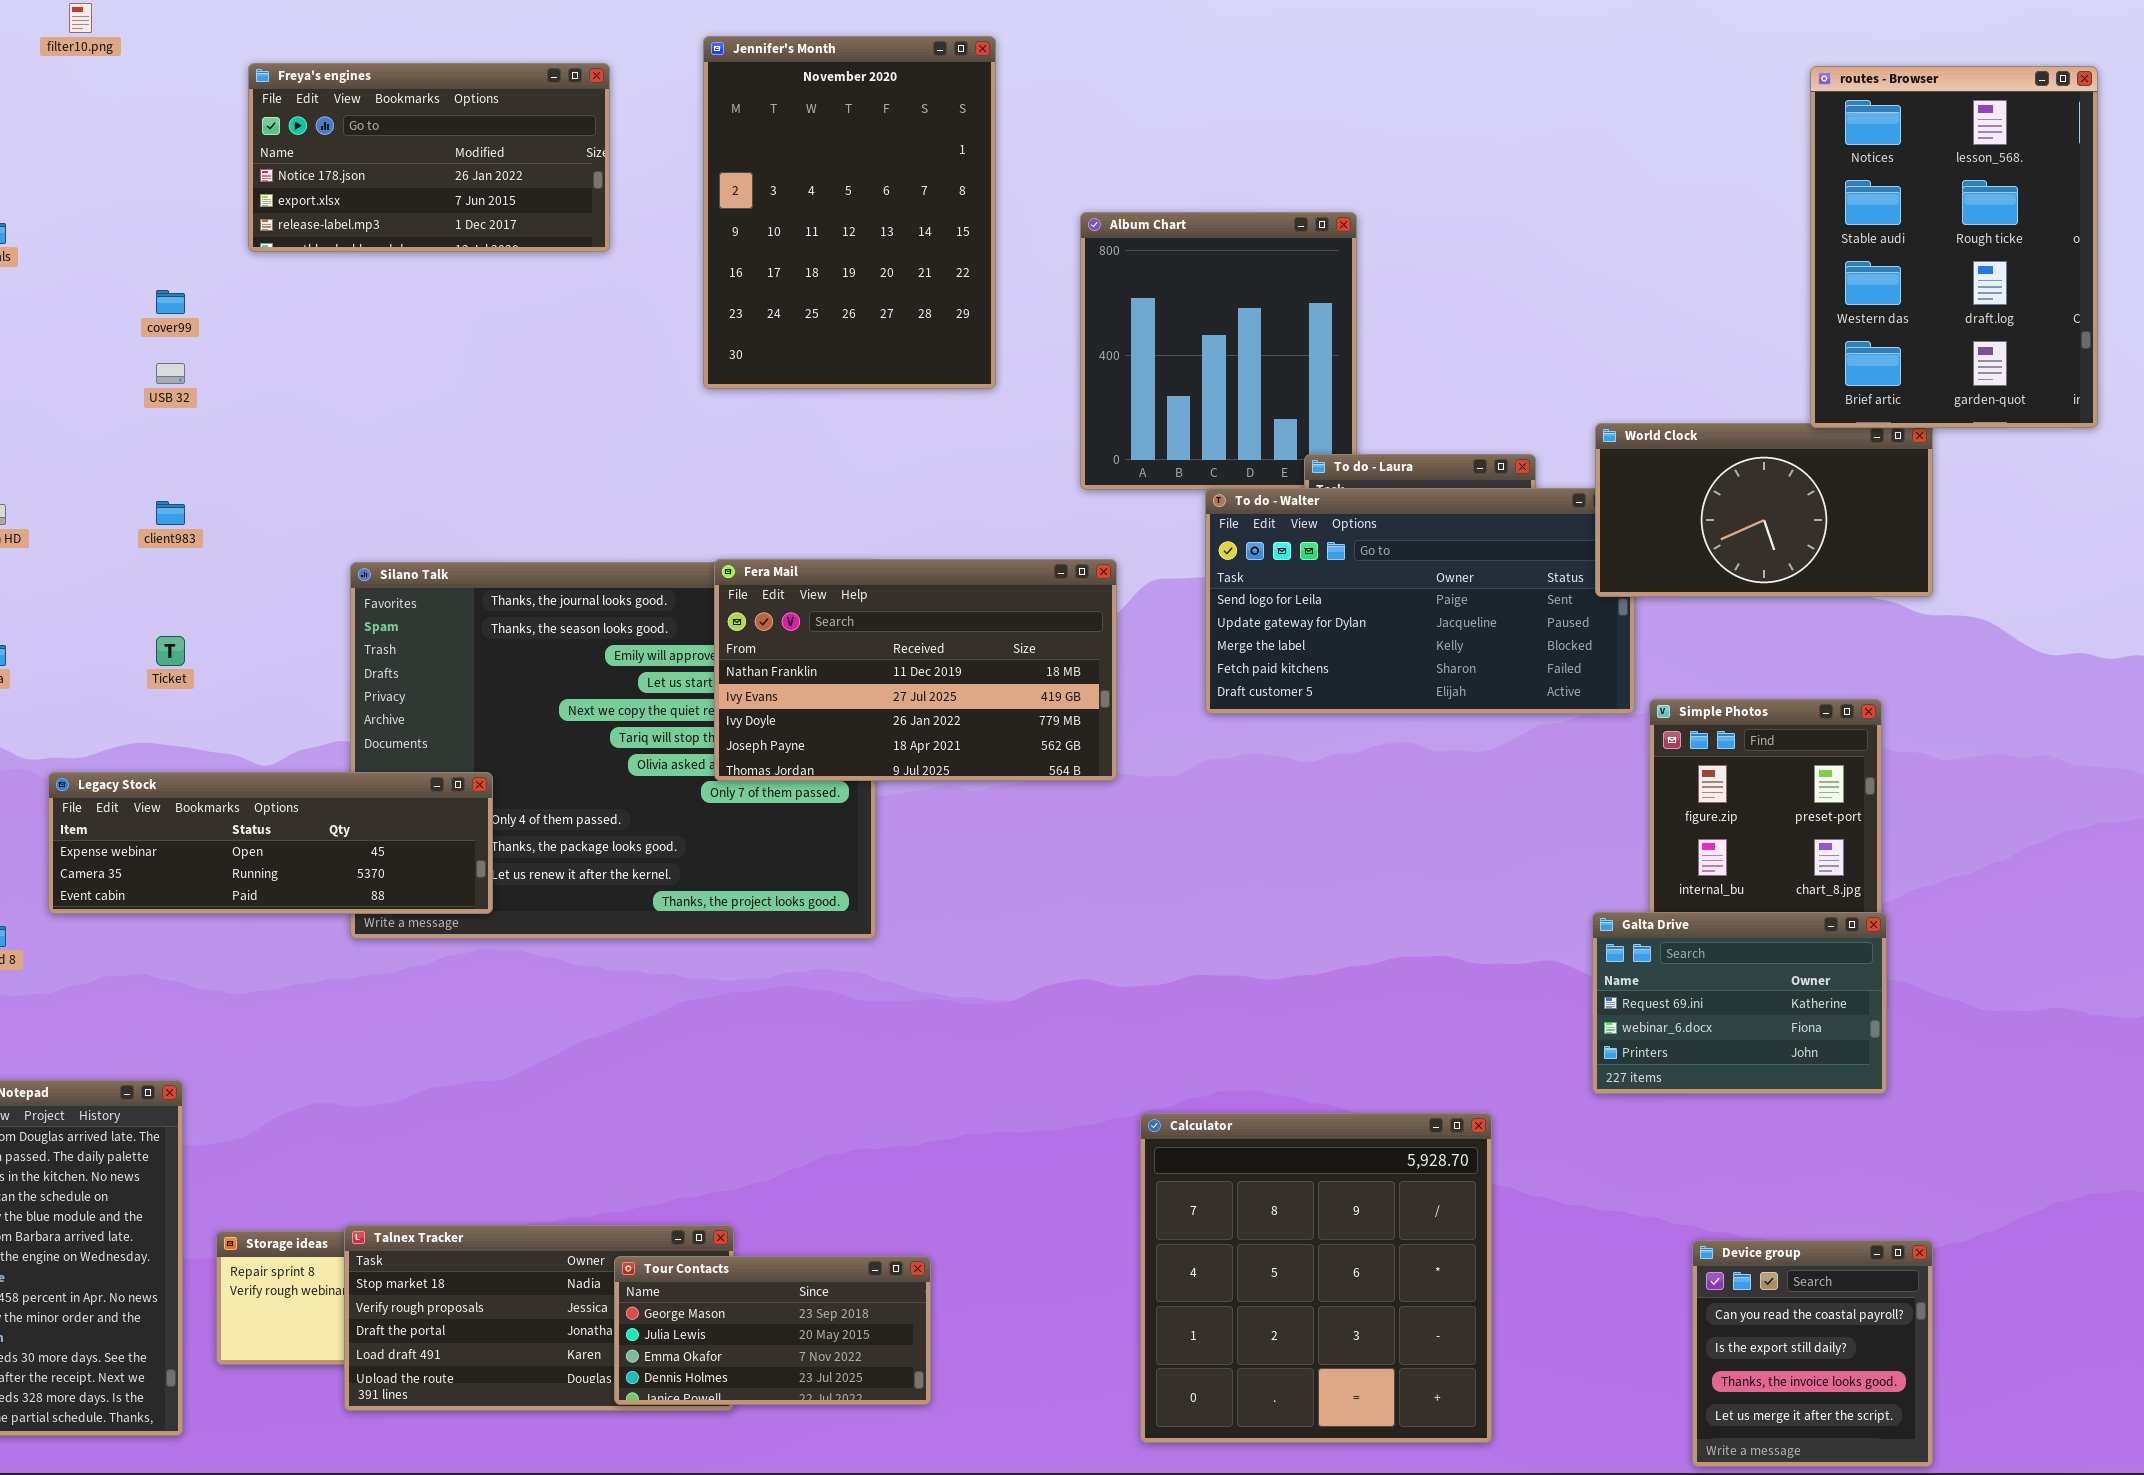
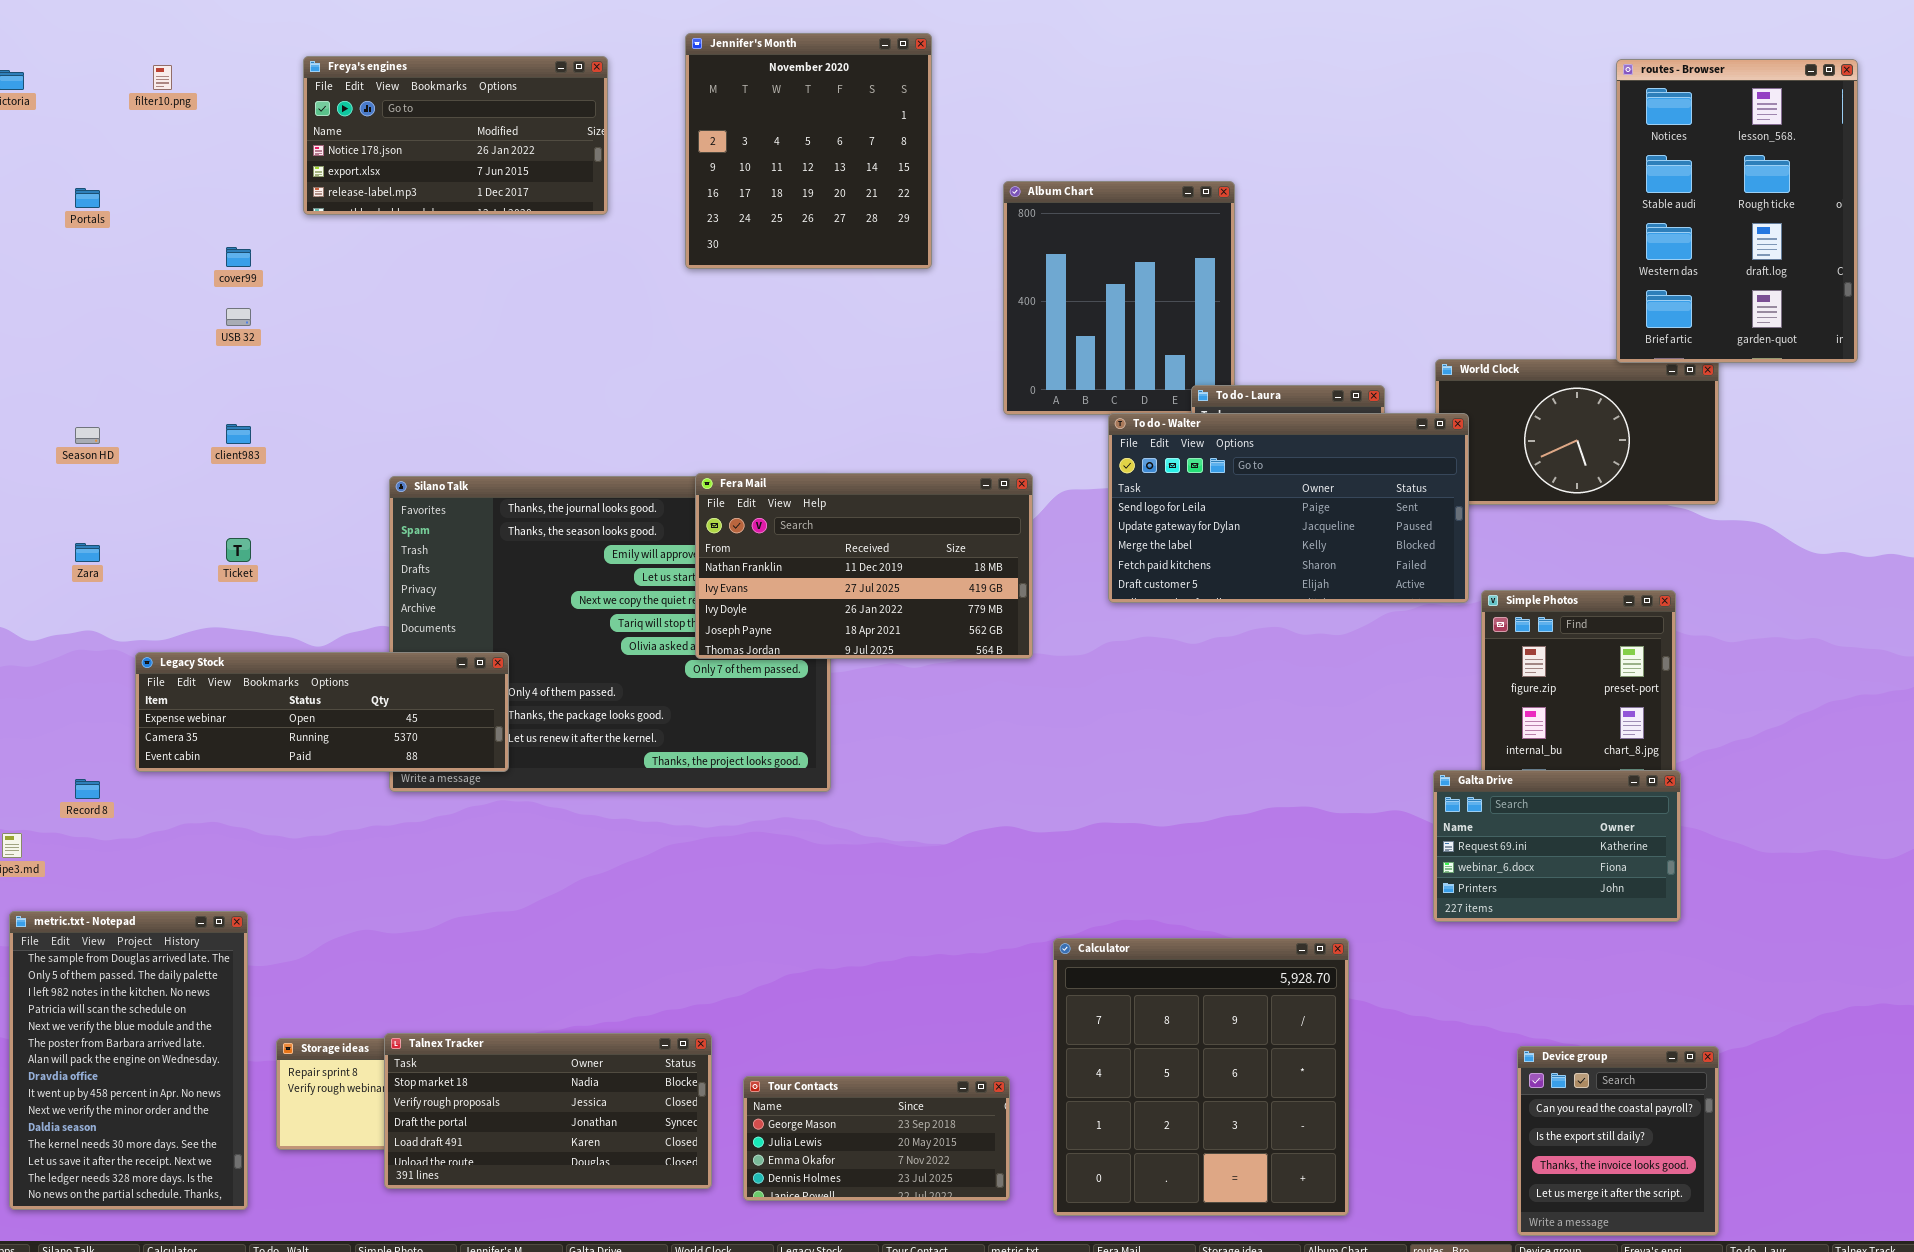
filter10.png: [69,3,92,33] -> [153,65,172,90], moved
Jennifer's Month: [703,36,996,389] -> [685,33,932,269], resized
To do - Walter: [1205,488,1635,714] -> [1108,413,1469,603], raised
Tour Contacts: [614,1256,931,1405] -> [743,1076,1010,1201], moved

